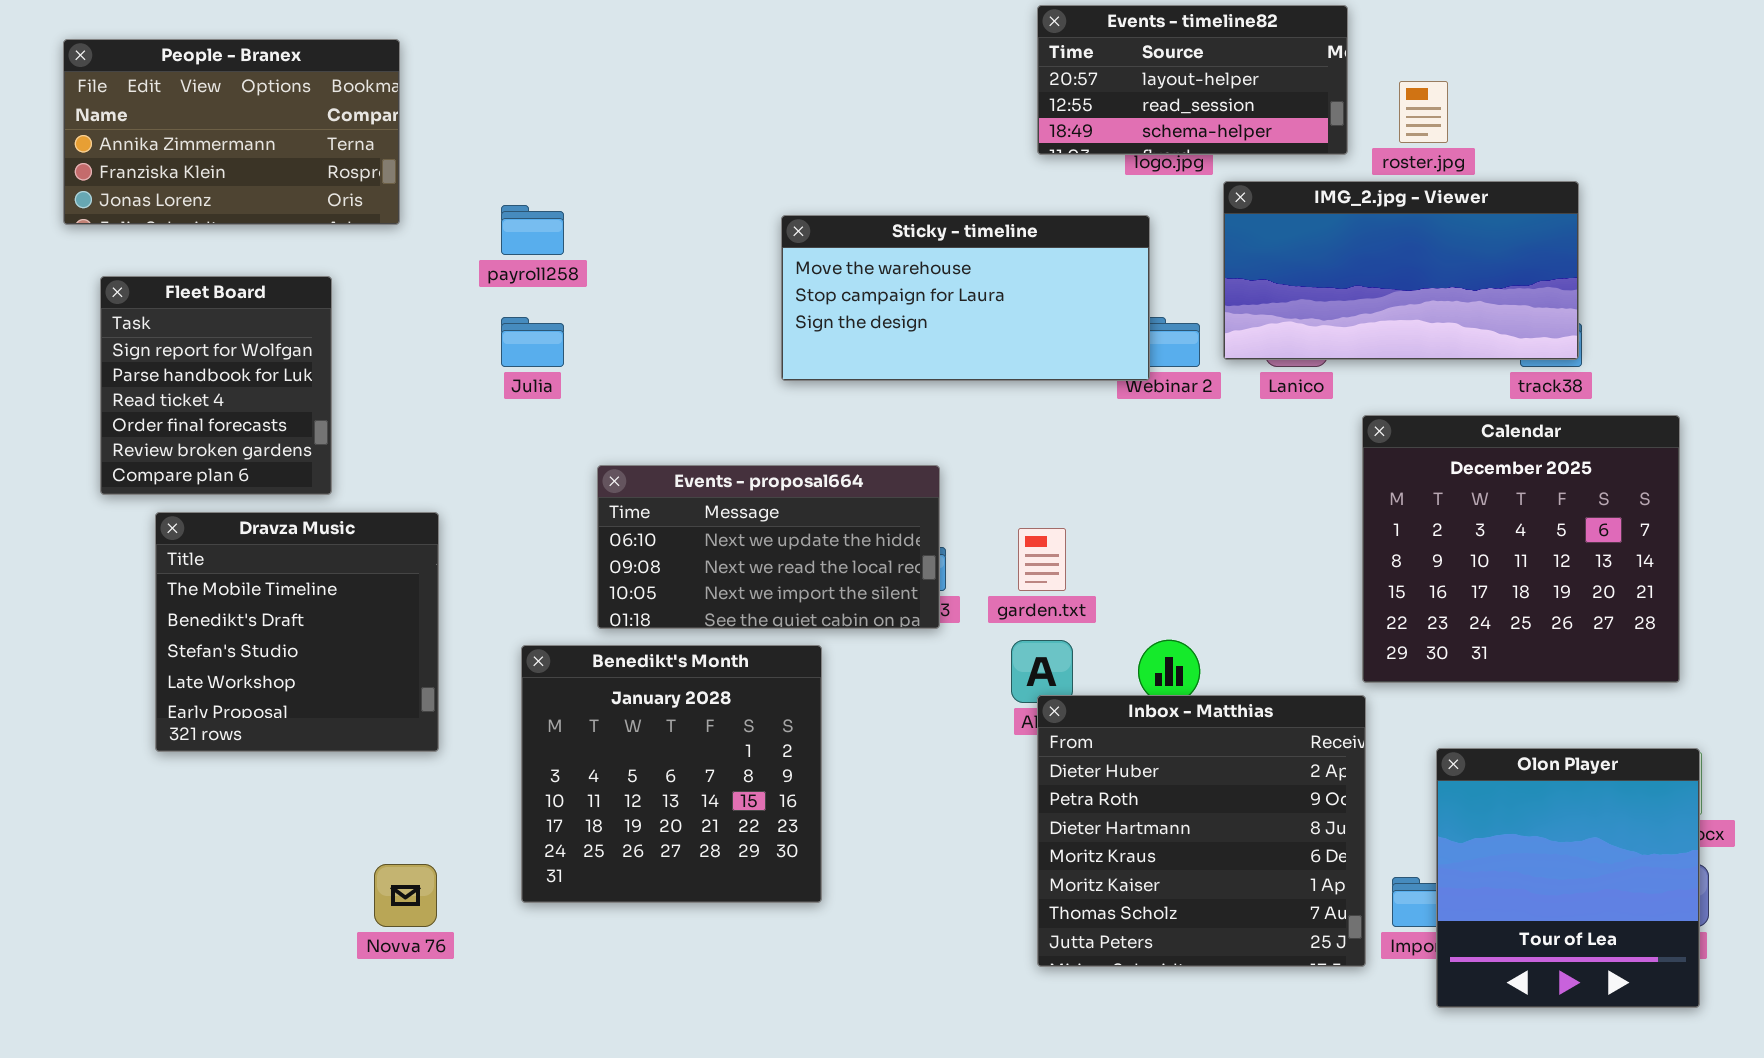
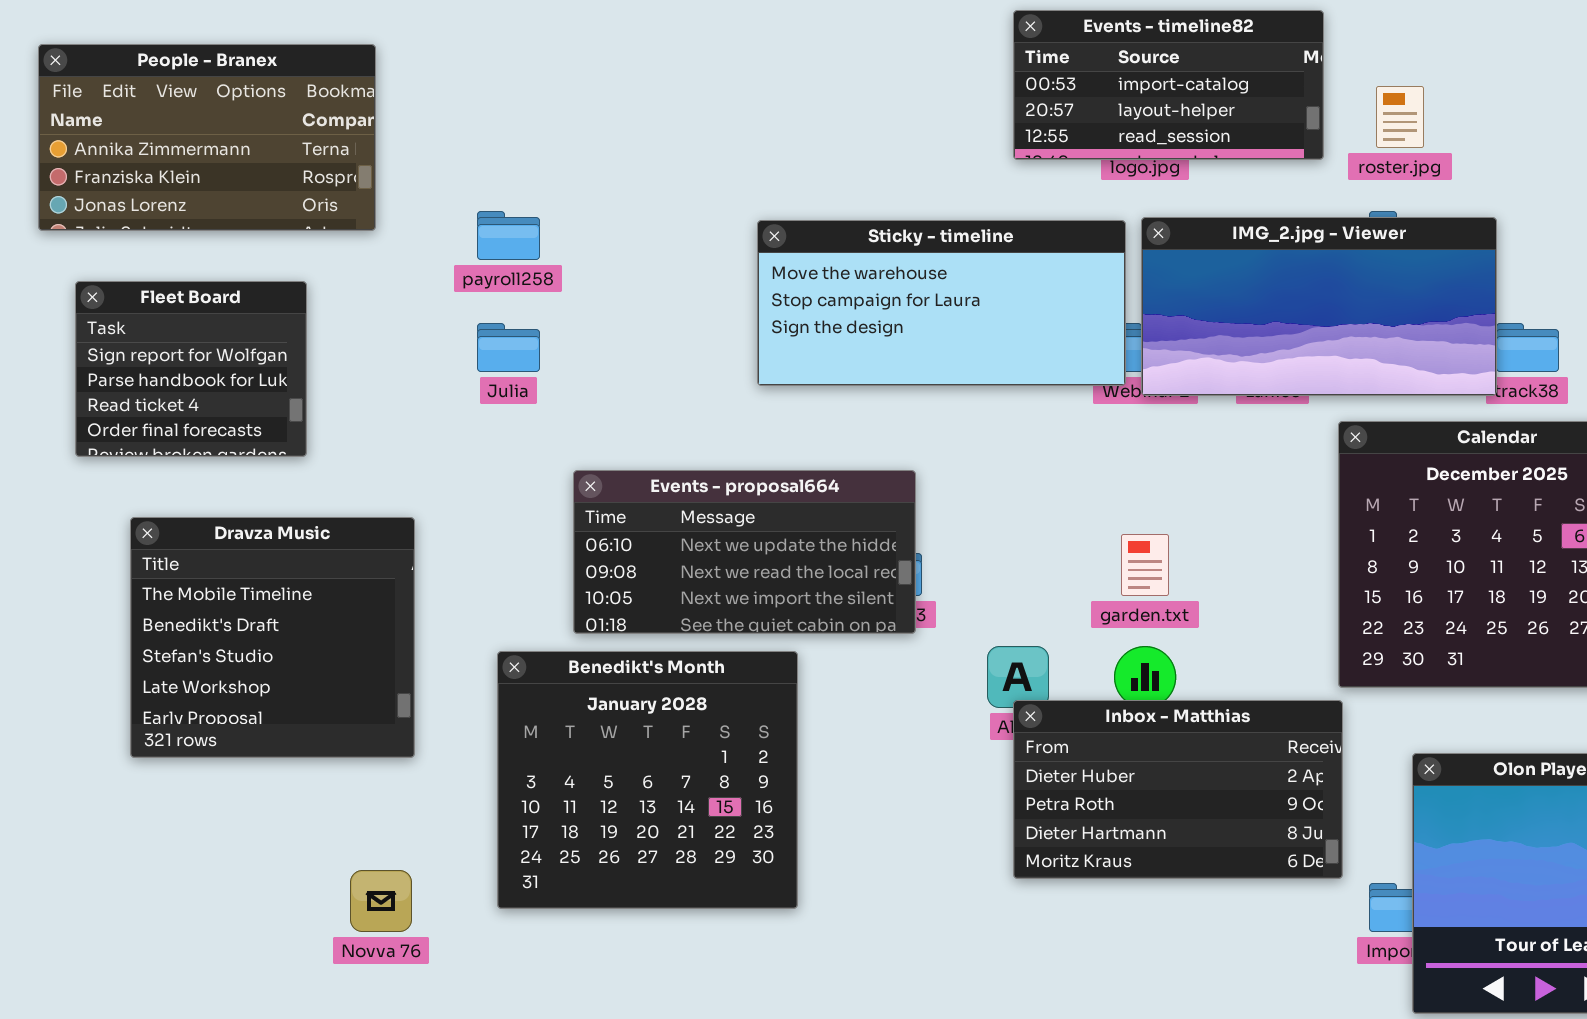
Events - timeline82: [1037,5,1348,155] -> [1013,10,1324,160], scrolled up 1 row
IMG_2.jpg - Viewer: [1223,181,1579,360] -> [1141,217,1497,396], moved
Fleet Board: [100,276,332,495] -> [75,281,307,457], resized
garden.txt: [1018,528,1066,591] -> [1121,534,1169,596], moved
Inbox - Matthias: [1037,695,1366,967] -> [1013,700,1343,879], resized

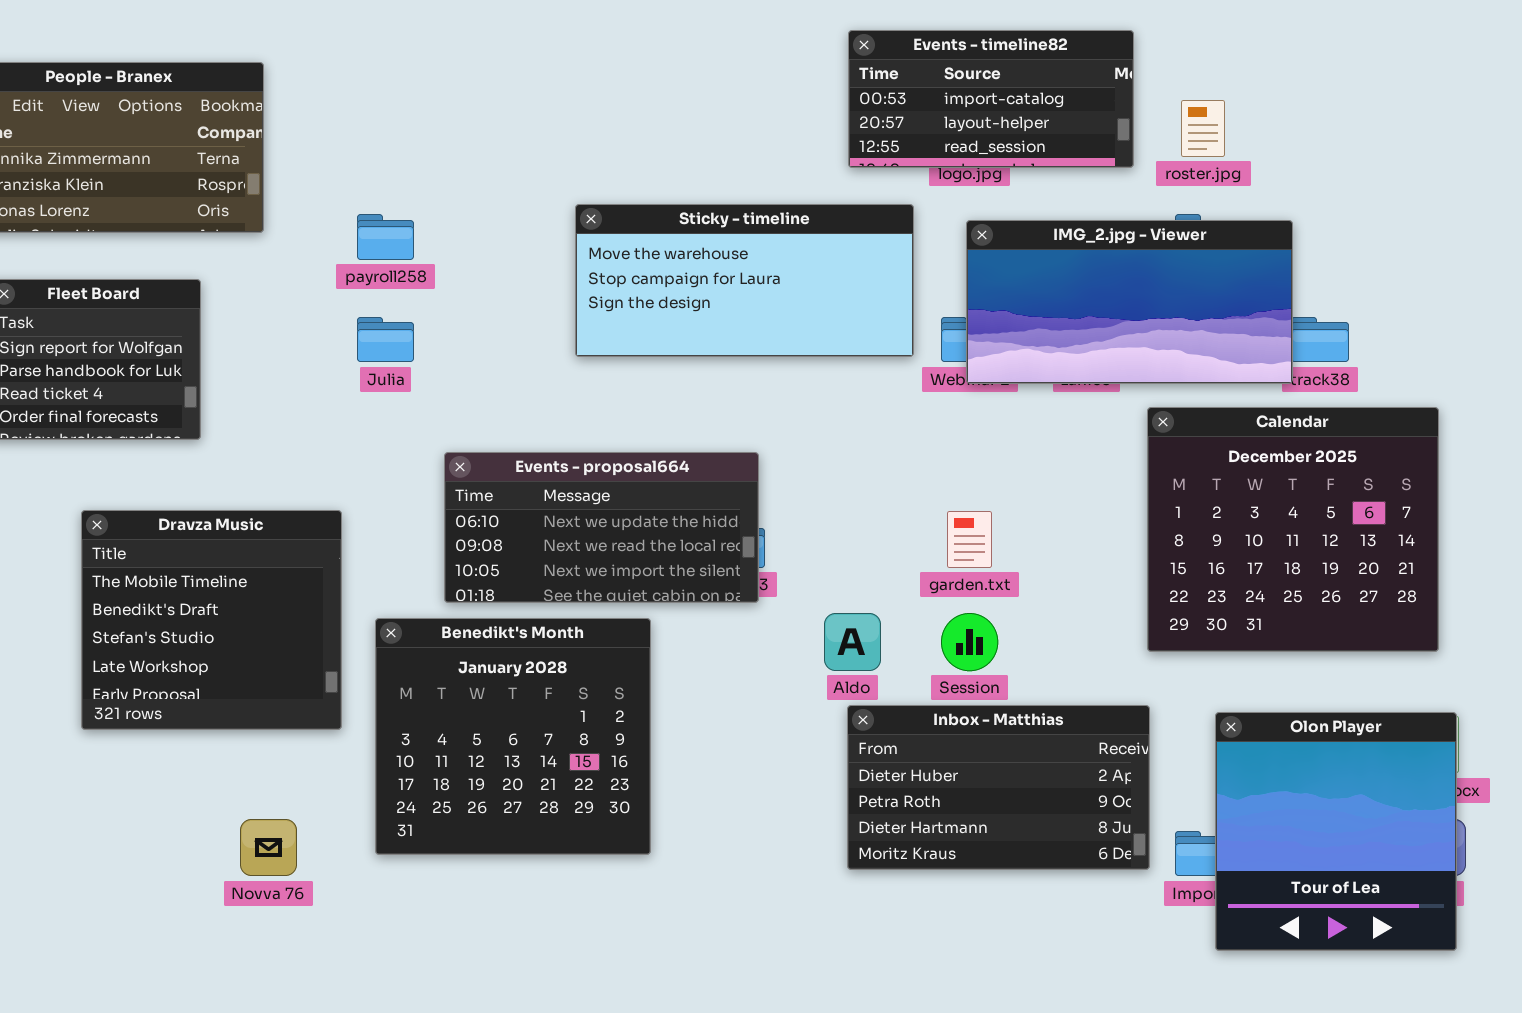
Sticky - timeline: [757,220,1126,386] -> [575,204,914,357], moved
Dravza Music: [130,517,415,758] -> [81,510,342,730], moved
Inbox - Matthias: [1013,700,1343,879] -> [847,705,1150,870], moved

